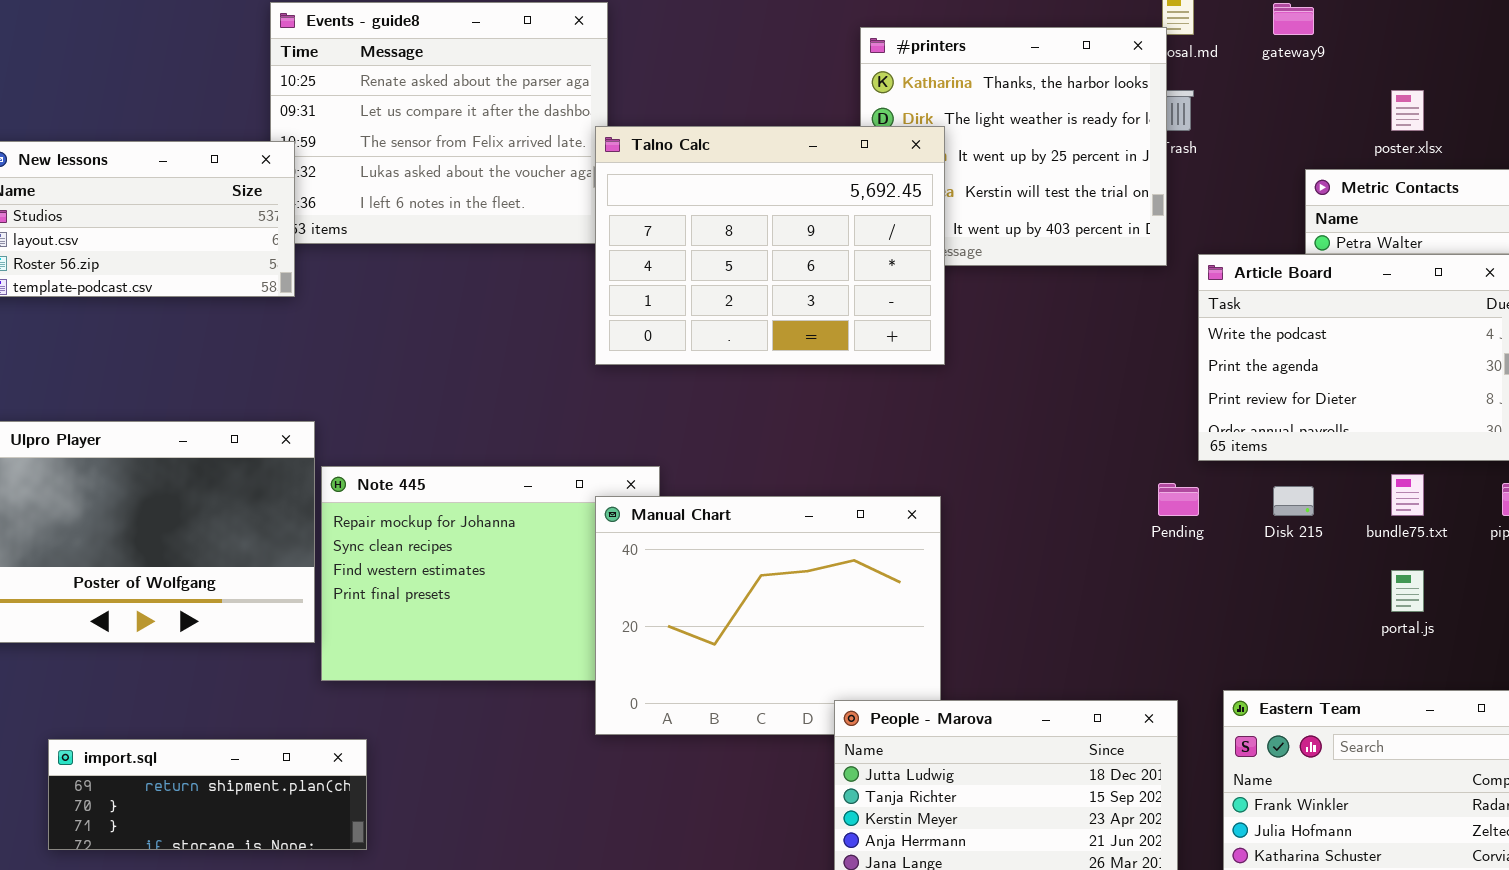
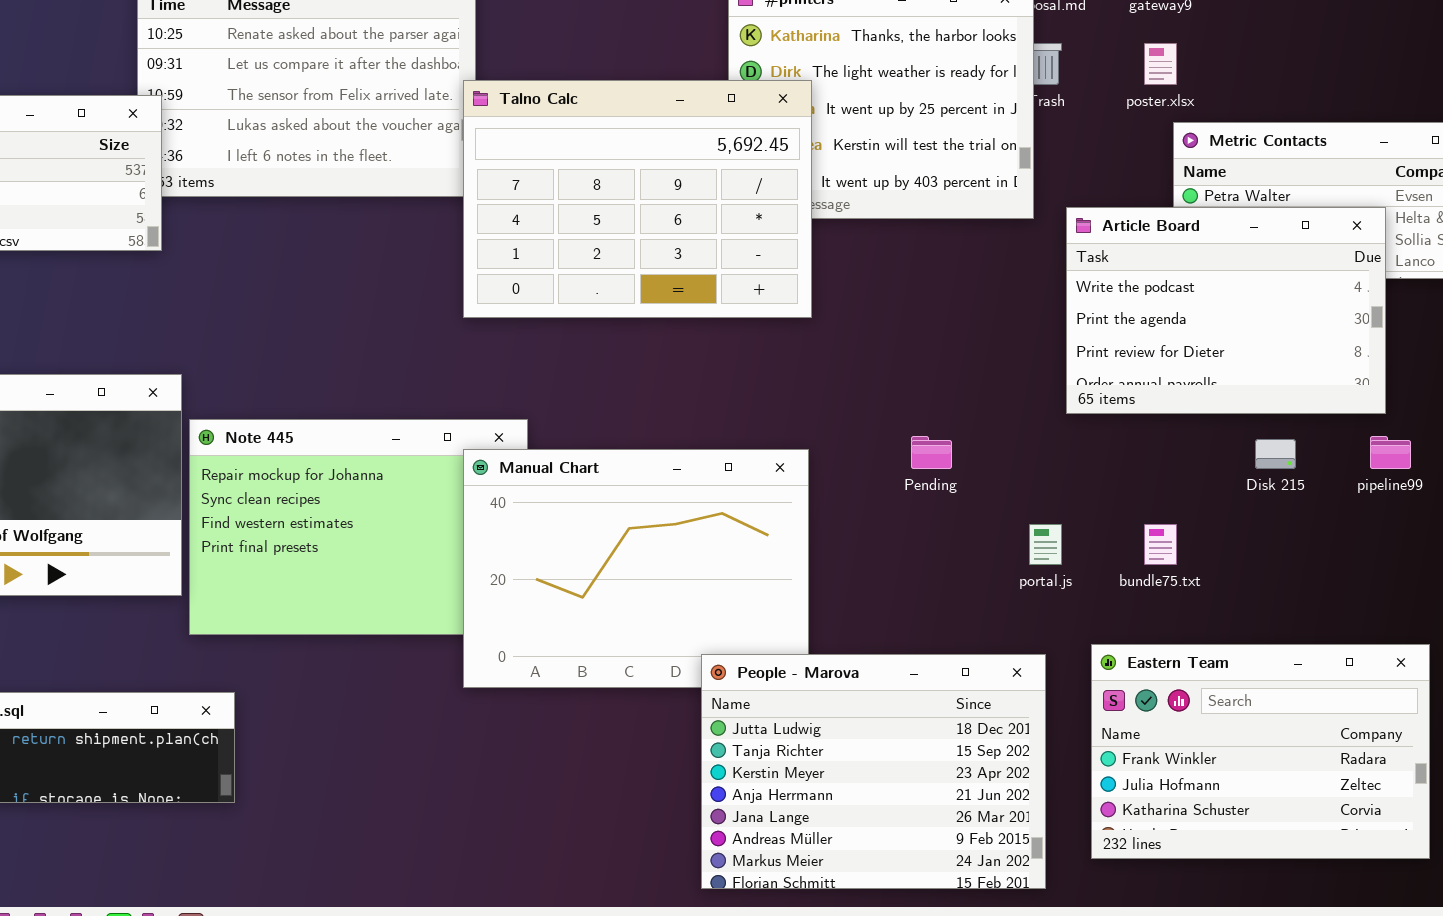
poster.xlsx: [1391,90,1424,131] -> [1144,43,1177,85], moved
bundle75.txt: [1391,474,1424,516] -> [1144,524,1177,565], moved
Pending: [1158,483,1199,516] -> [911,436,952,469], moved
Disk 215: [1273,486,1314,516] -> [1255,439,1296,469], moved
portal.js: [1391,570,1424,612] -> [1029,524,1062,565], moved

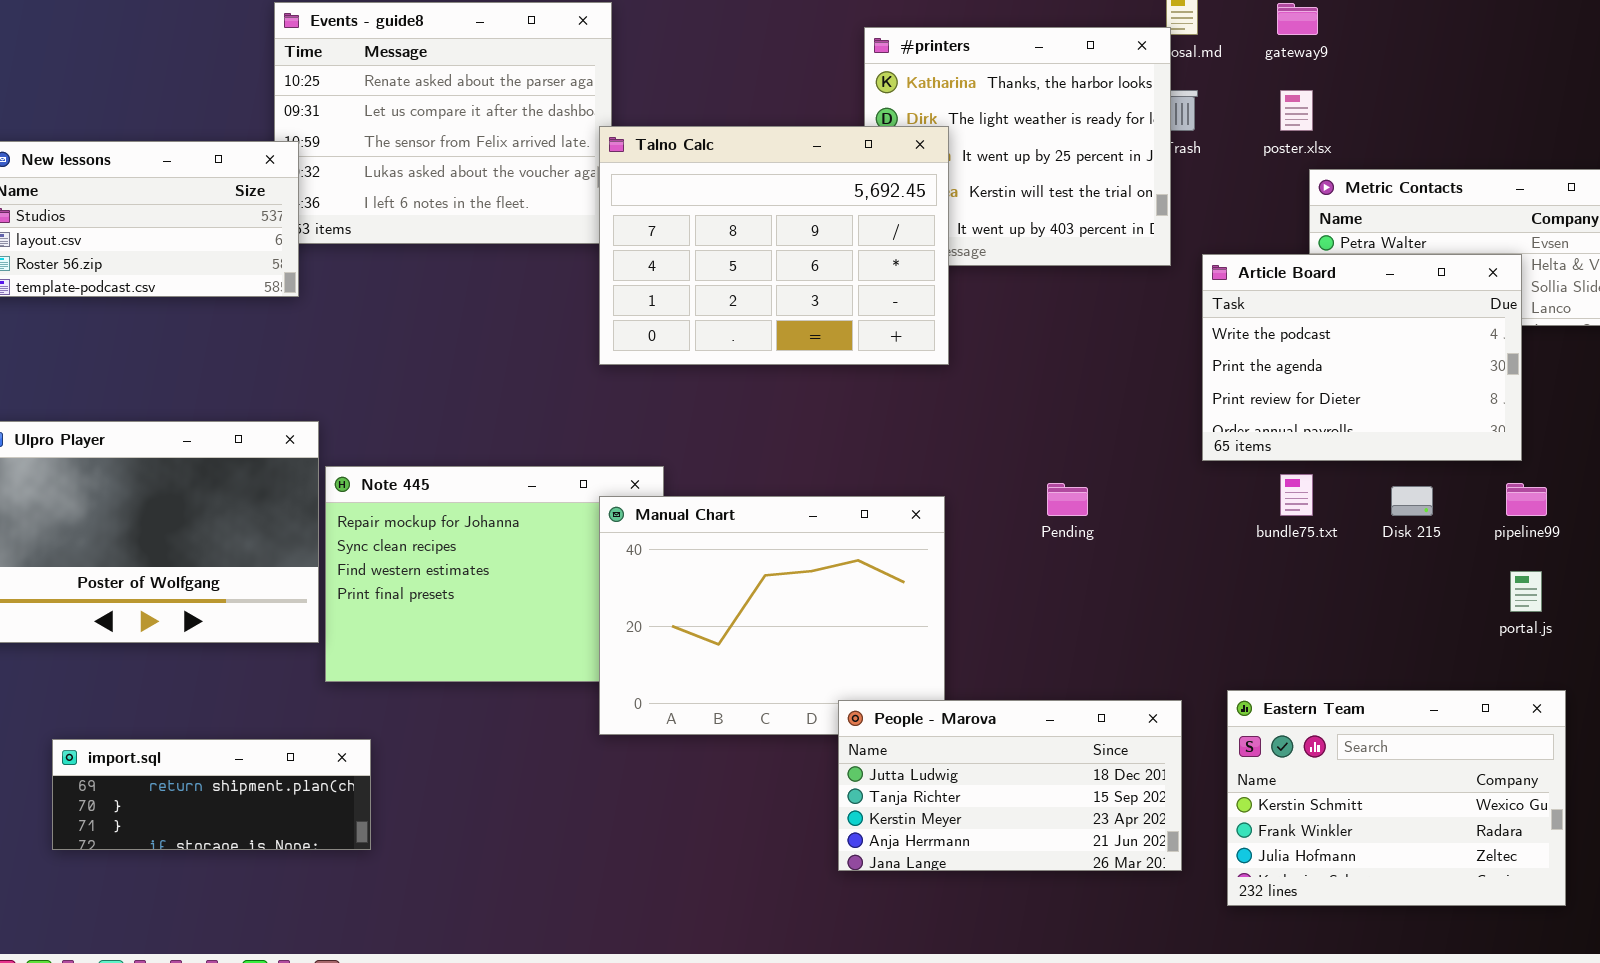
portal.js: [1029,524,1062,565] -> [1510,571,1542,612], moved
bundle75.txt: [1144,524,1177,565] -> [1280,474,1313,516], moved
Eastern Team: [1091,644,1430,859] -> [1227,690,1566,906], scrolled up 1 row
People - Marova: [701,654,1046,889] -> [838,700,1182,871], resized

